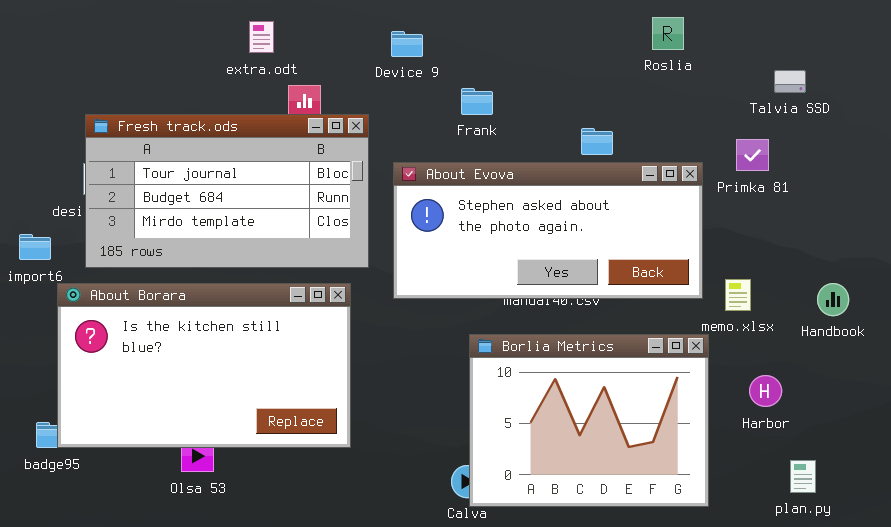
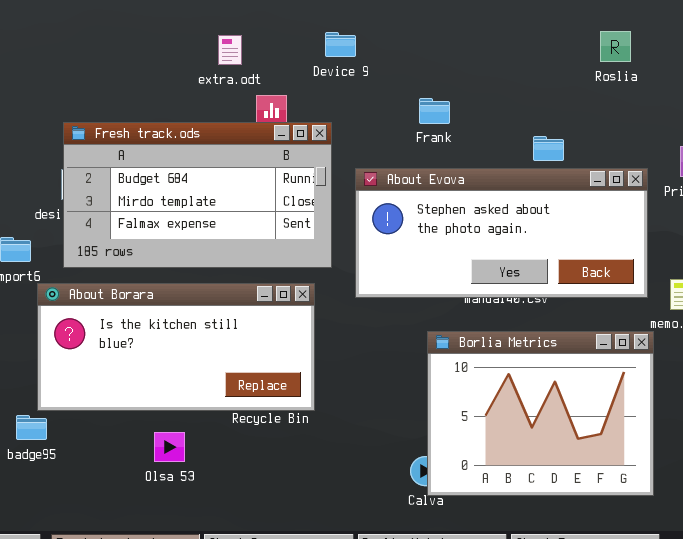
Device 9: [391,31,423,57] -> [325,32,356,57], moved
Fresh track.ods: [85,114,369,268] -> [63,122,332,268], scrolled down 1 row
About Borara: [57,283,351,448] -> [37,283,315,411], resized

